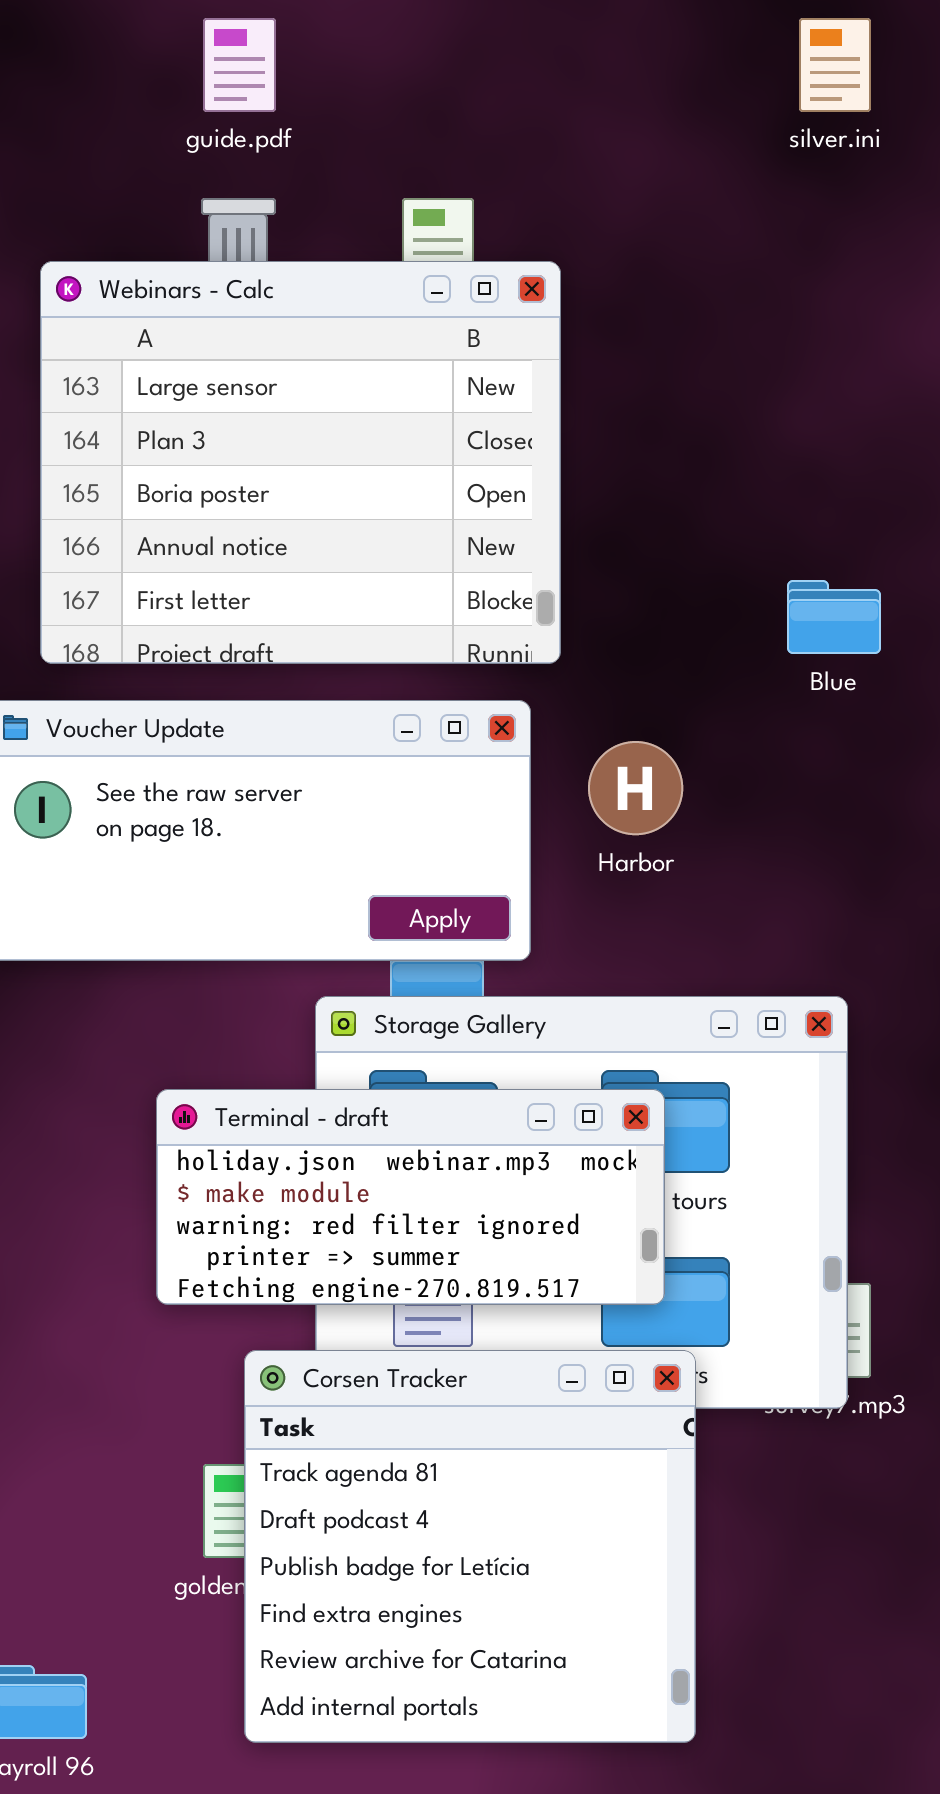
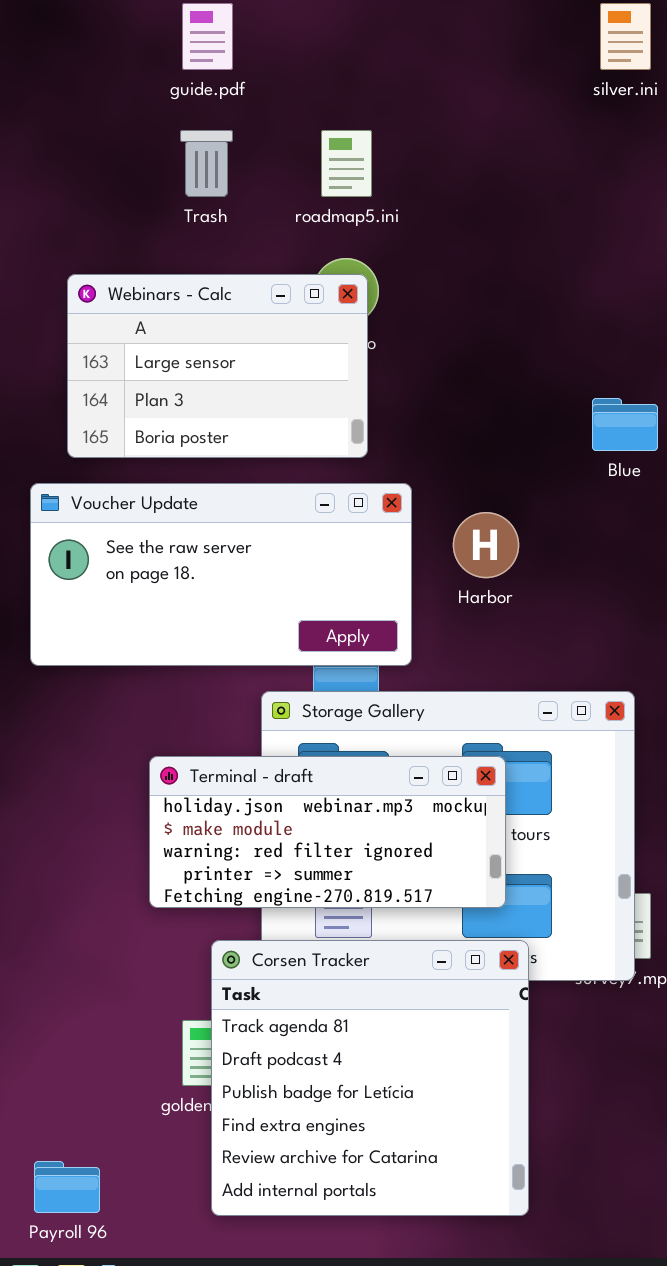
Webinars - Calc: [40,261,561,664] -> [67,274,368,458], resized

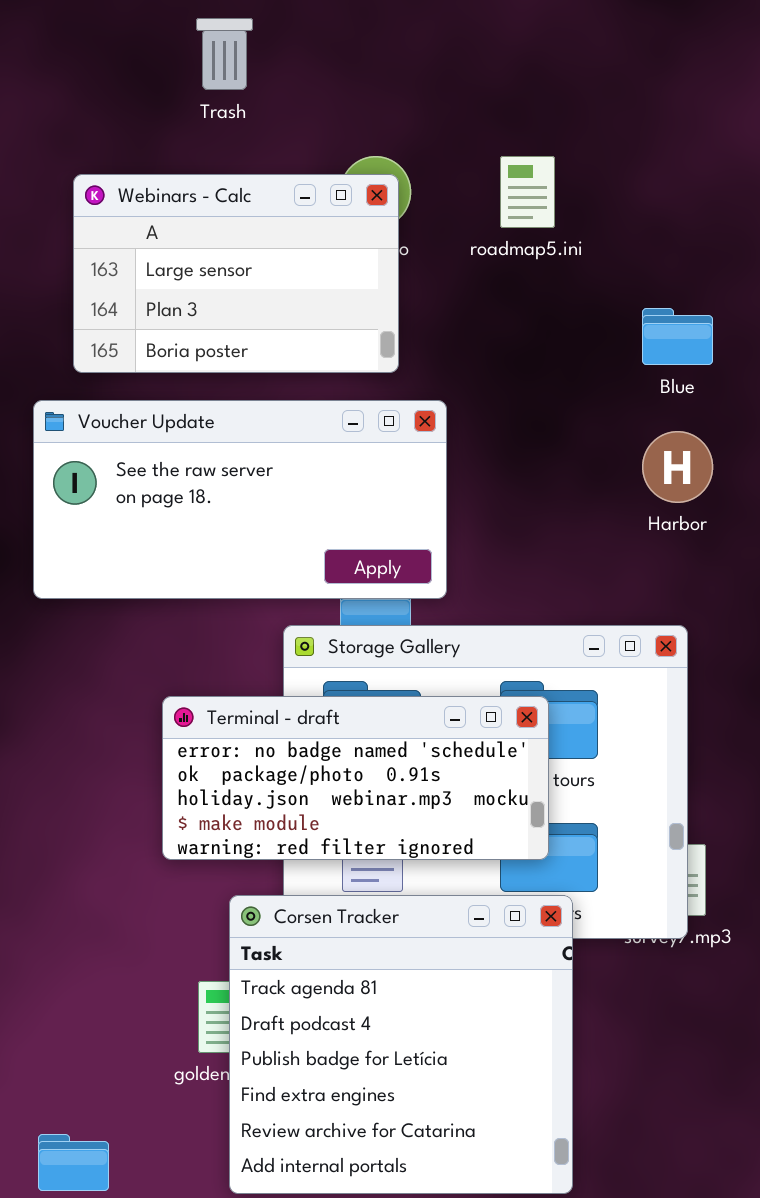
roadmap5.ini: [321,130,372,197] -> [500,156,555,228], moved
Harbor: [453,512,519,578] -> [642,431,713,503], moved
Terminal - draft: [149,756,506,908] -> [162,696,549,860], scrolled up 2 rows

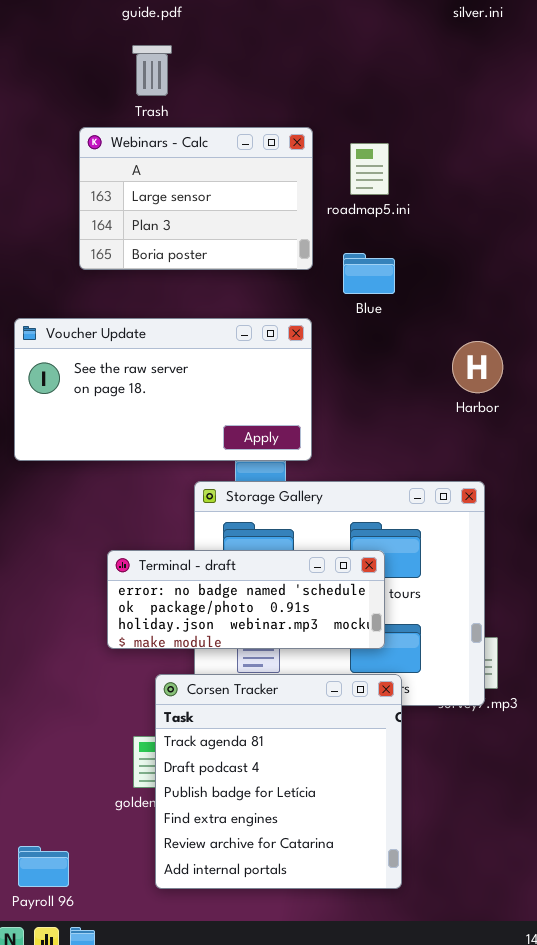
Webinars - Calc: [73,174,399,373] -> [79,127,313,270], moved
Blue: [642,308,713,365] -> [343,253,395,294], moved
Terminal - draft: [162,696,549,860] -> [107,550,385,649], resized

